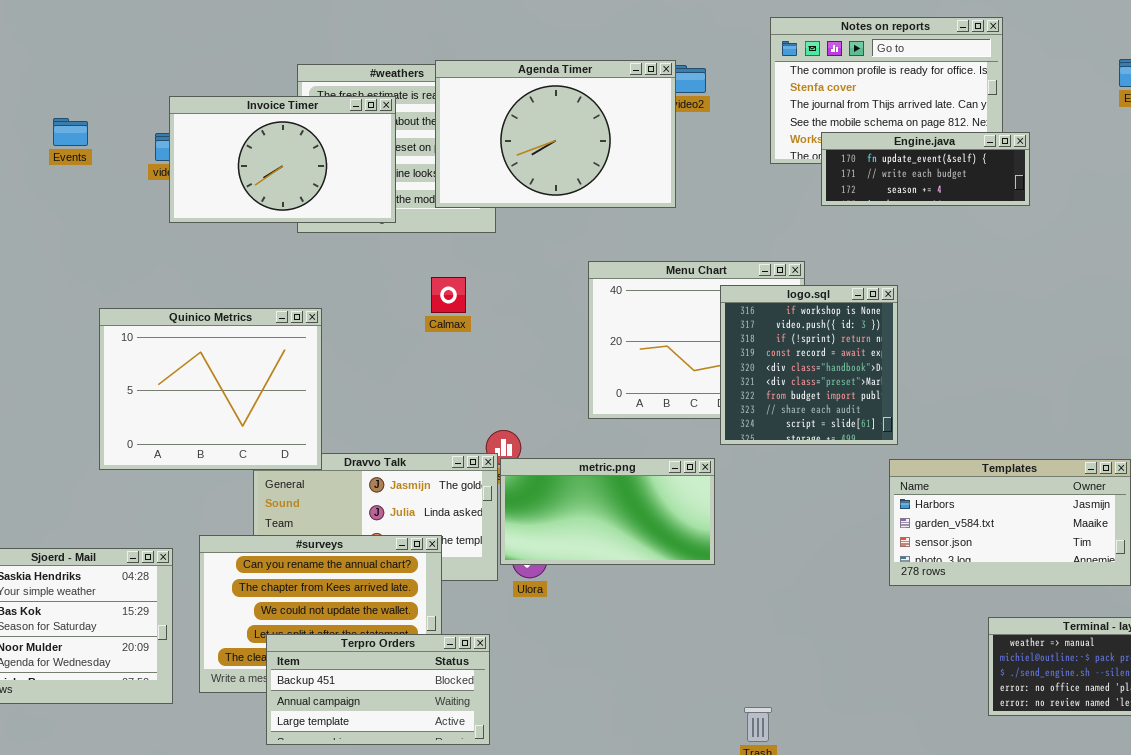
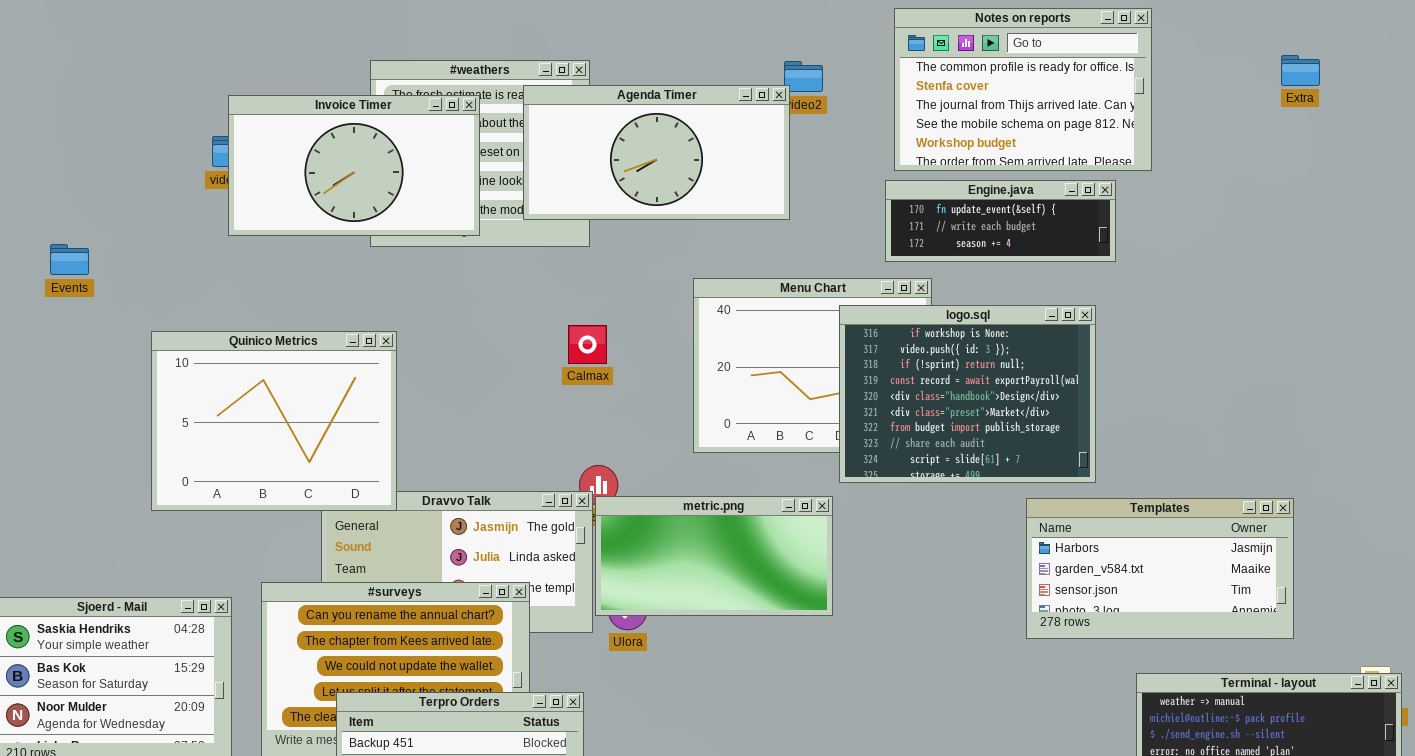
Agenda Timer: [435,60,676,208] -> [523,85,790,220], resized
Events: [53,118,88,146] -> [50,244,89,275], moved
Engine.java: [821,132,1030,206] -> [885,180,1116,262], moved
Calmax: [431,277,466,313] -> [568,325,607,364], moved
logo.sql: [720,285,898,445] -> [839,305,1096,483], resized

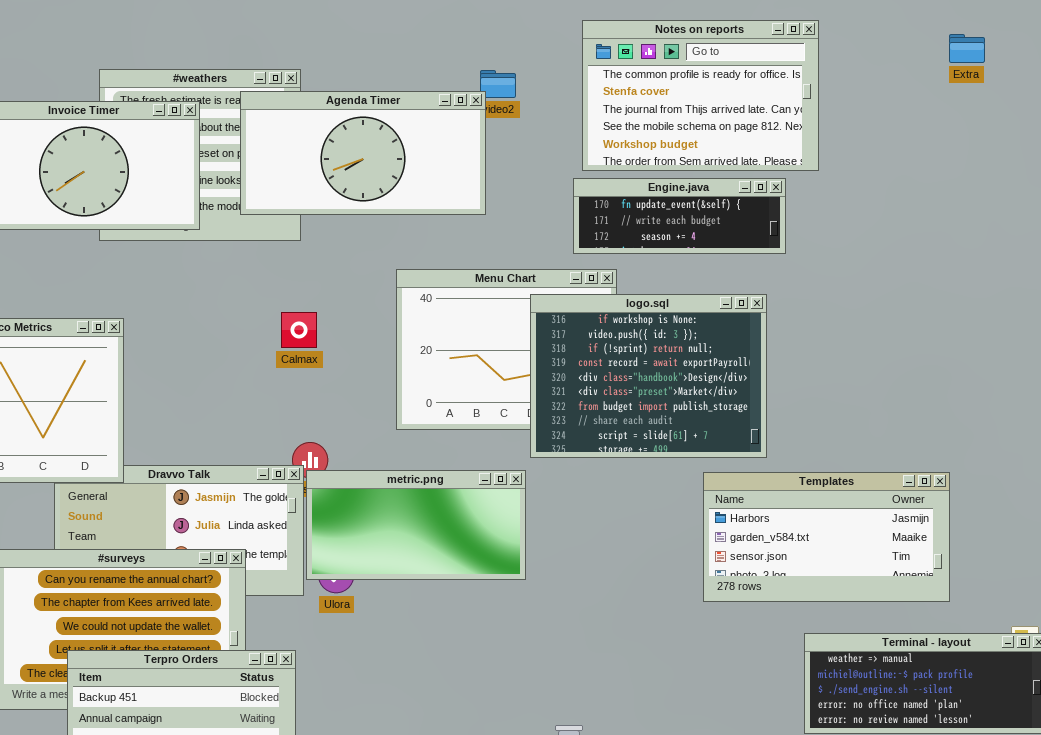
Extra: [1281,55,1320,86] -> [949,34,985,63], moved

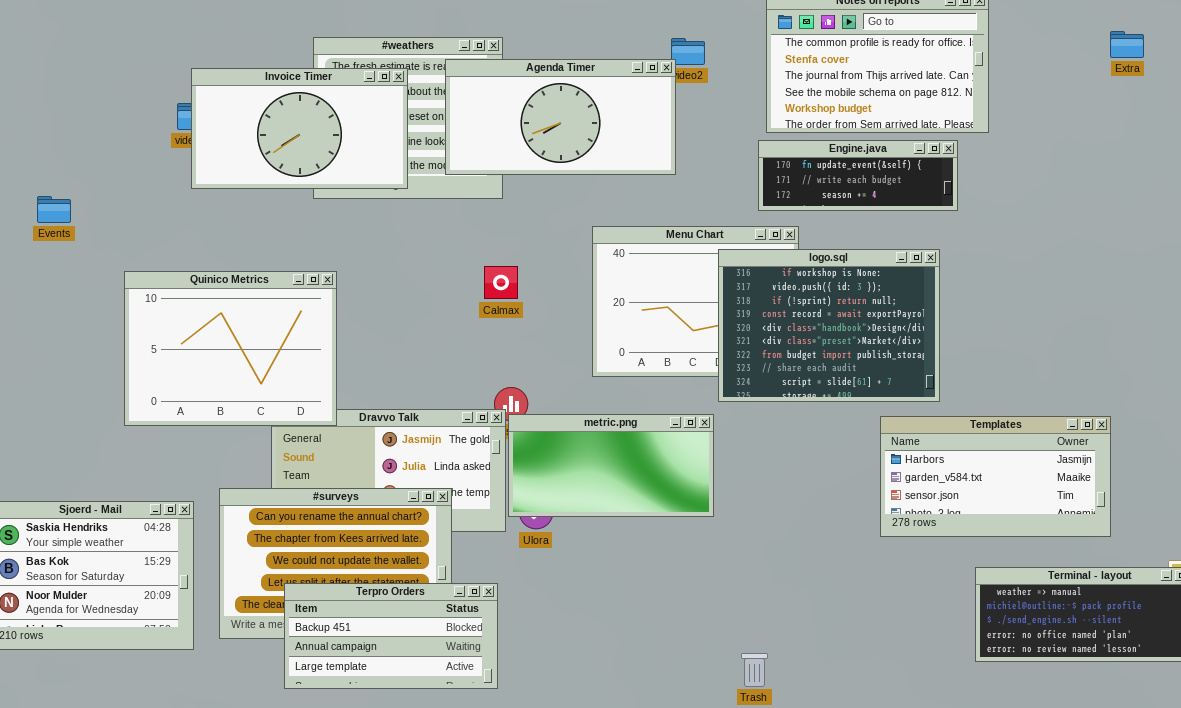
Extra: [949,34,985,63] -> [1110,31,1144,58], moved

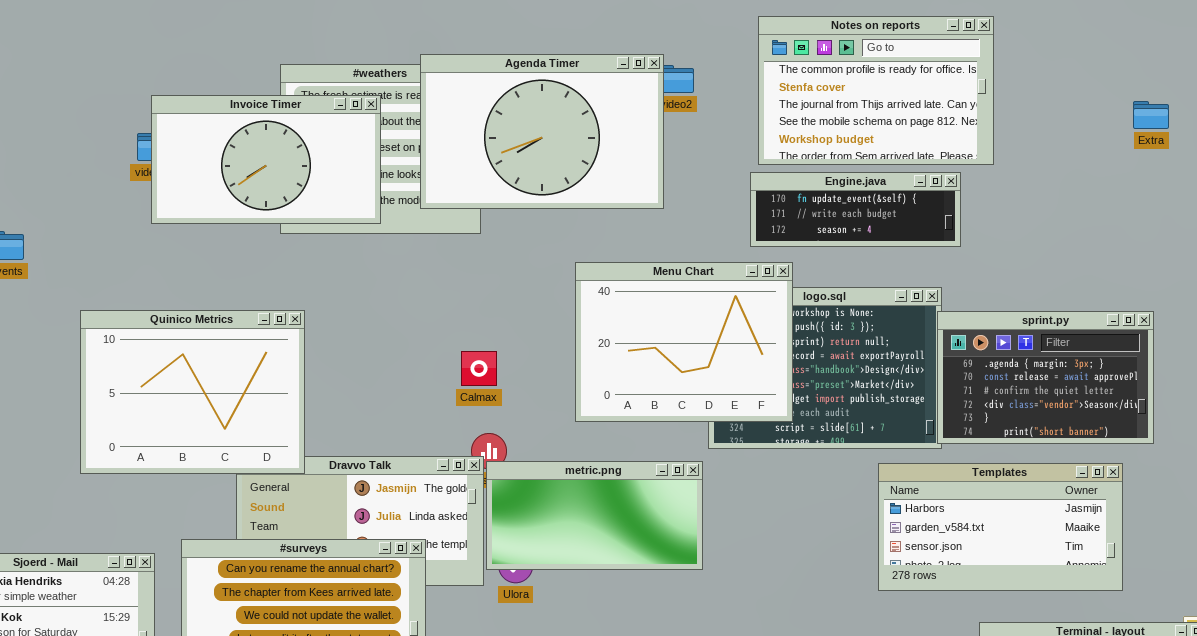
Extra: [1110,31,1144,58] -> [1133,101,1169,129], moved
Agenda Timer: [445,59,676,175] -> [420,54,664,209], resized
Menu Chart: [592,226,799,377] -> [575,262,793,422], raised
Calmax: [484,266,518,299] -> [461,351,497,386], moved
sprint.py: none -> [937,311,1154,444], opened

